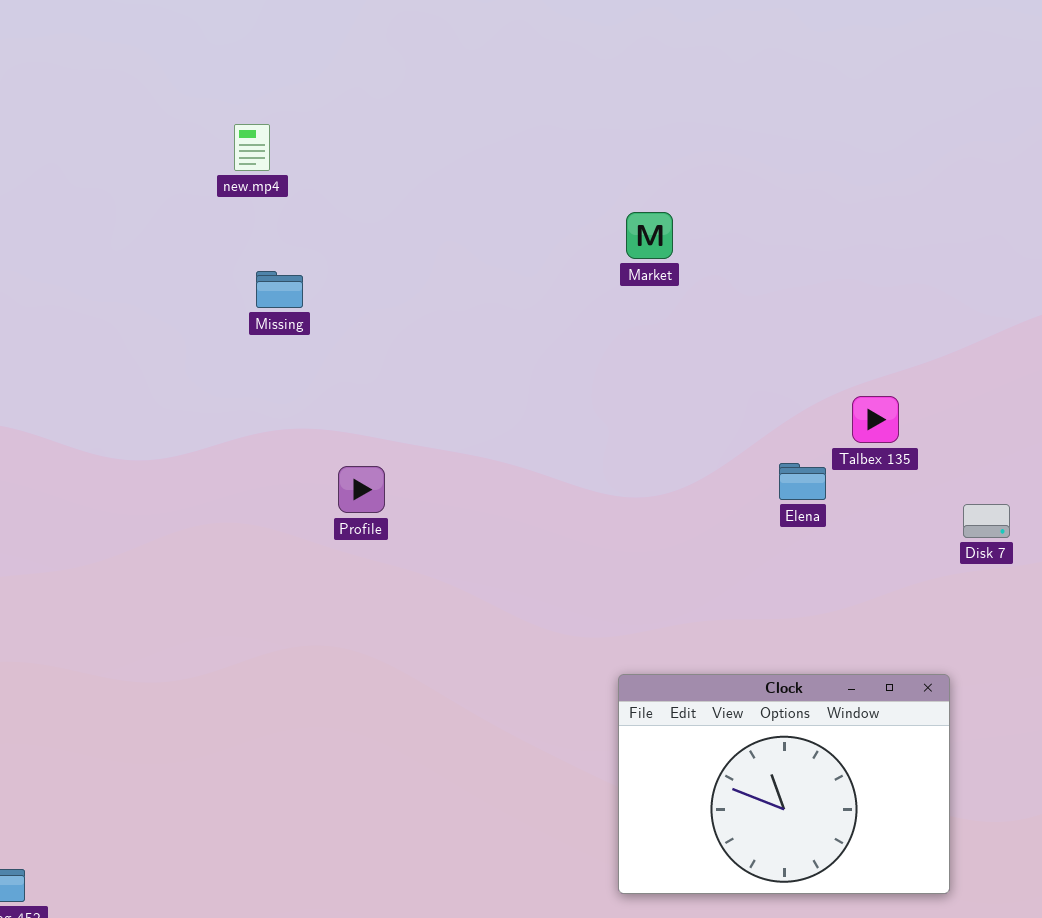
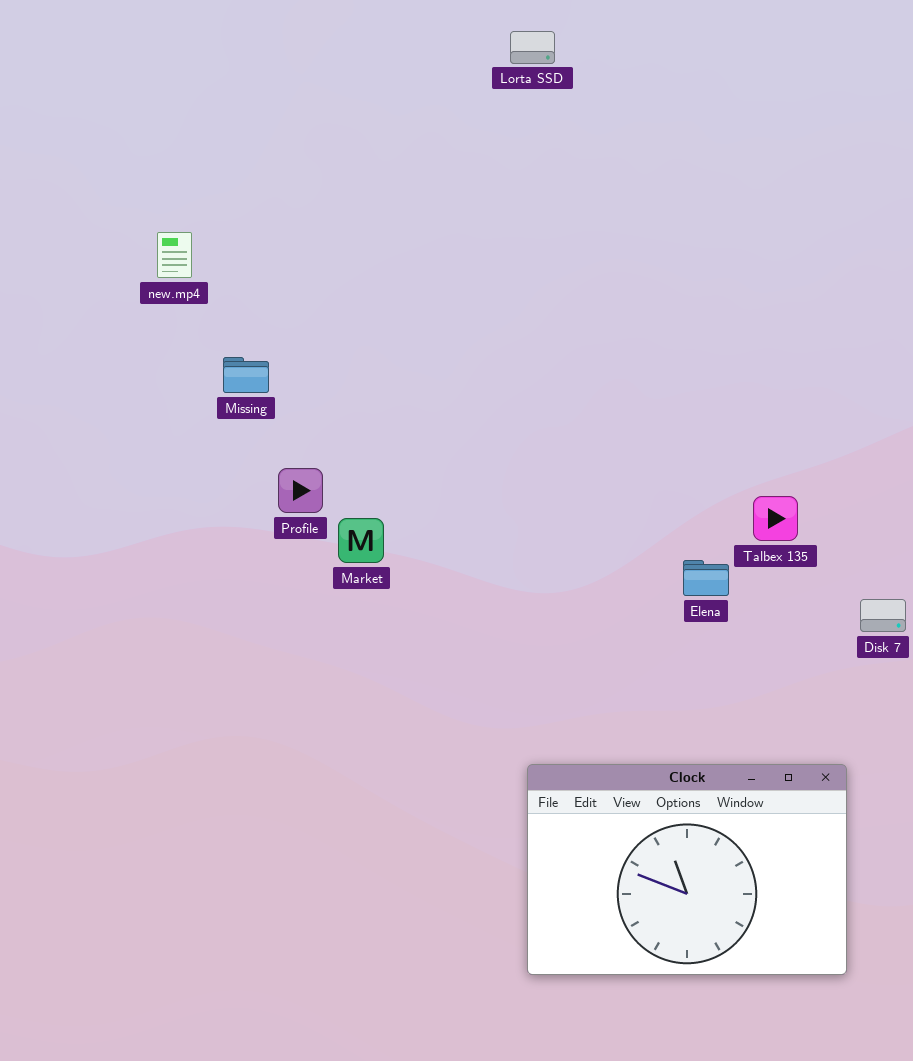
Market: [626,212,673,259] -> [338,518,384,563], moved
Missing: [256,271,303,308] -> [223,357,269,393], moved
Profile: [338,466,385,513] -> [278,468,323,513], moved

